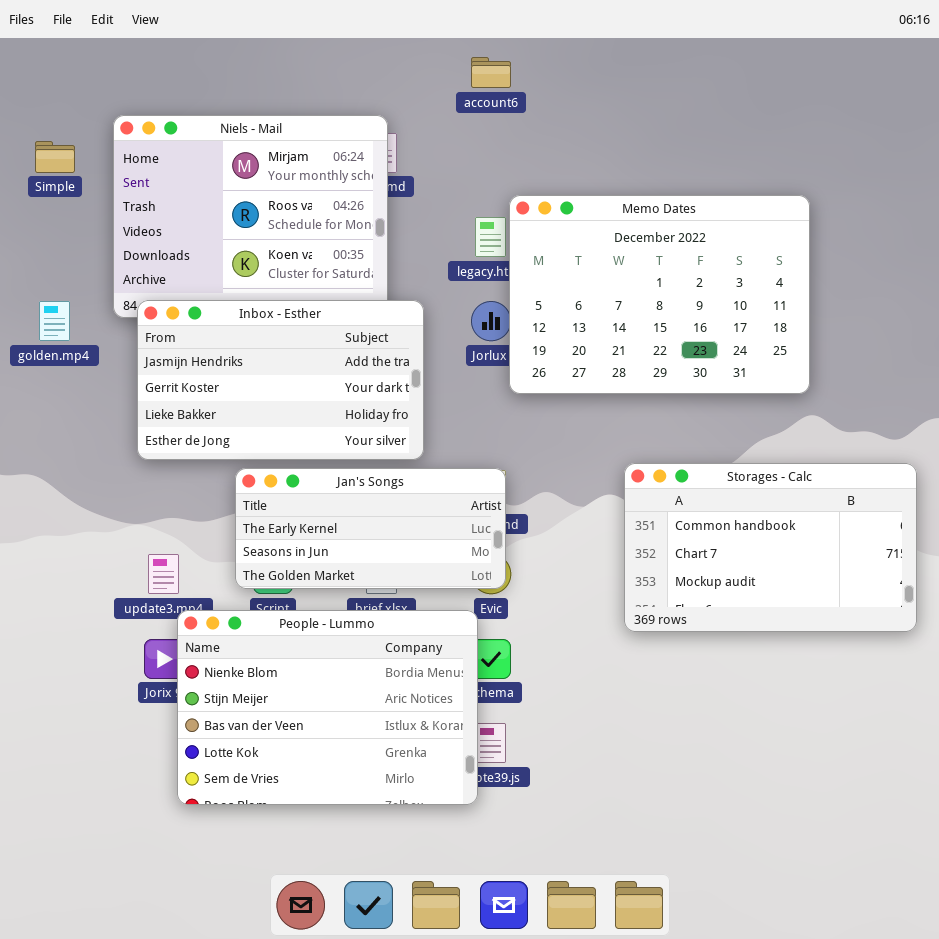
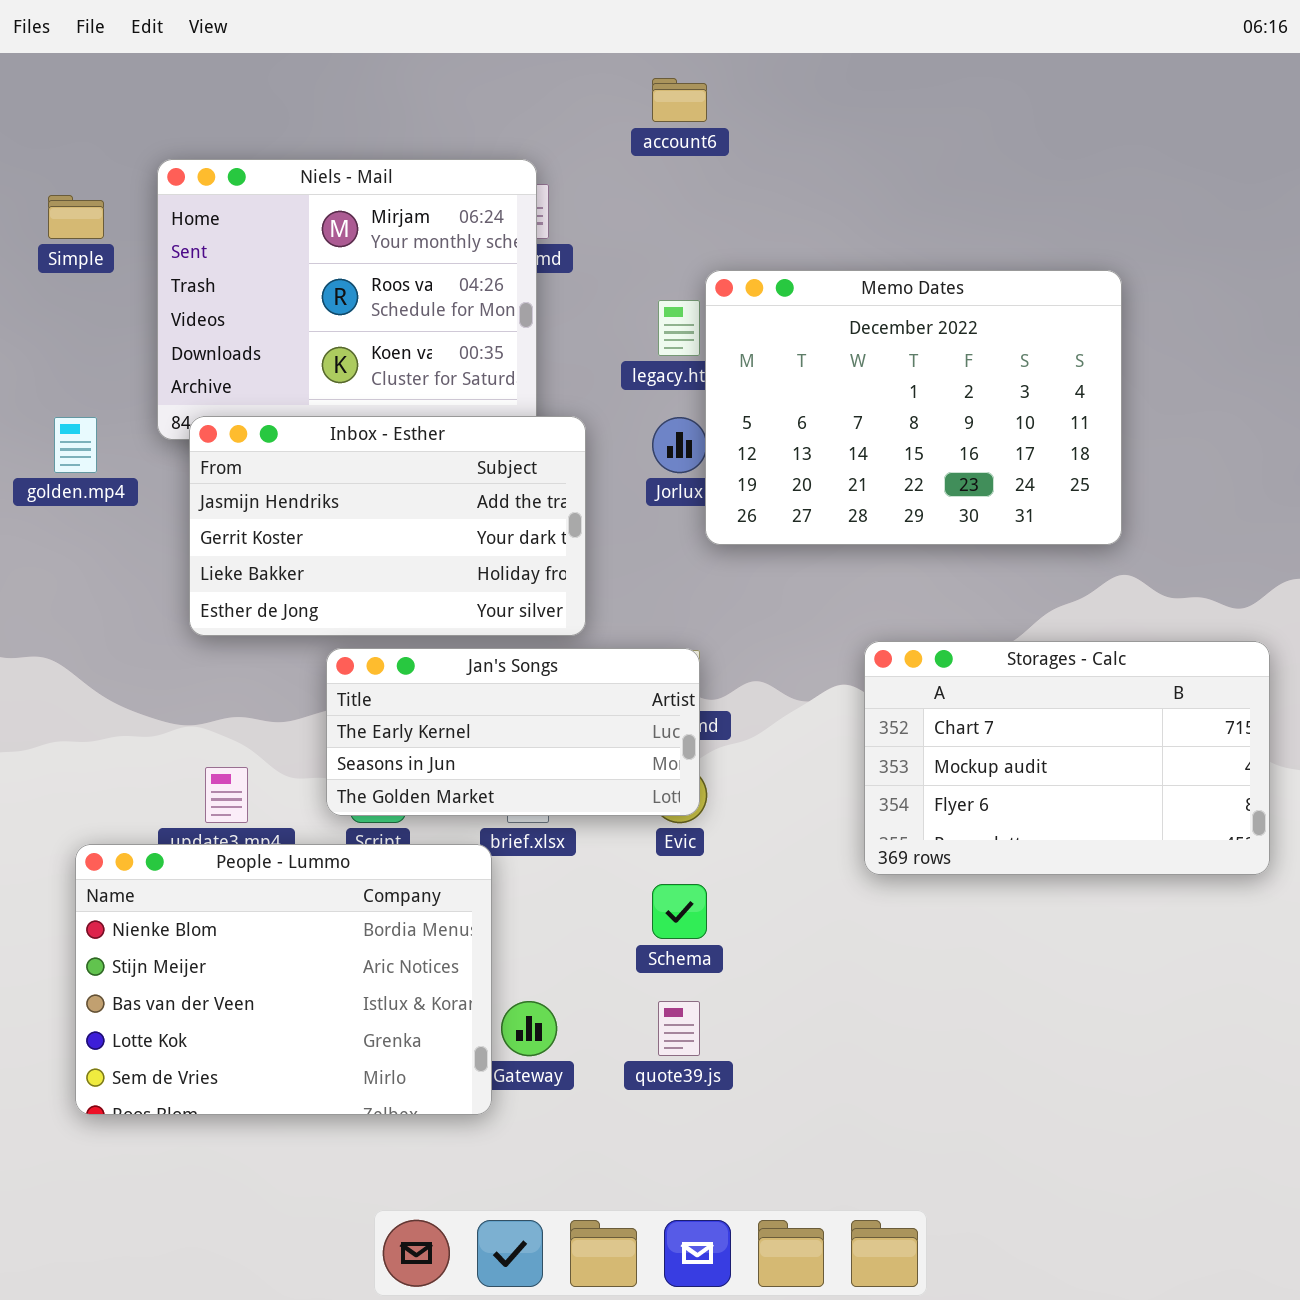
Storages - Calc: [624,463,917,632] -> [864,641,1270,875], scrolled down 1 row
People - Lummo: [177,610,478,805] -> [75,844,492,1115], moved

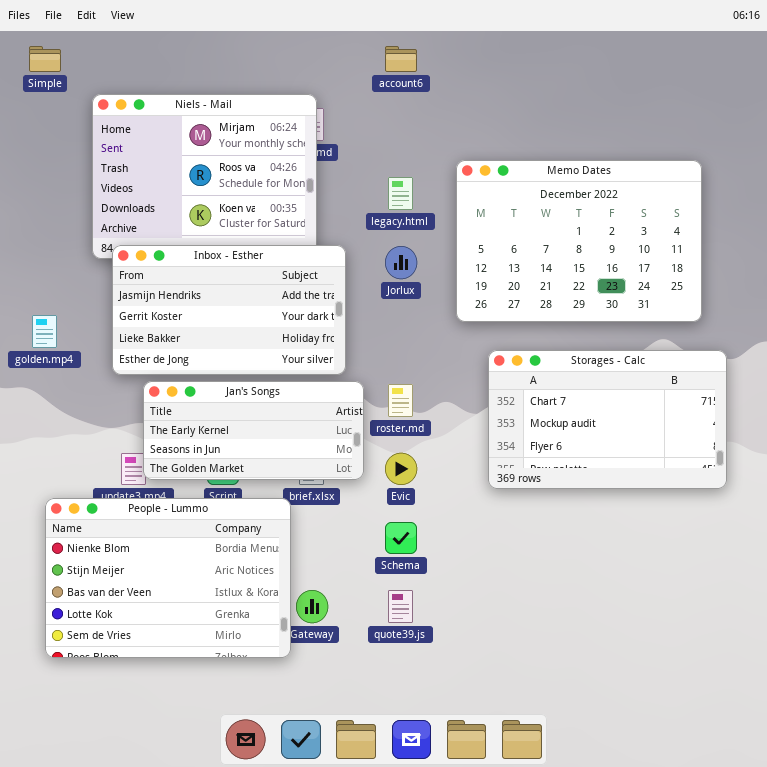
Simple: [48,195,104,239] -> [29,46,61,72], moved
Memo Dates: [705,270,1122,545] -> [456,160,702,322], moved
golden.mp4: [54,417,97,473] -> [32,315,57,348], moved
Storages - Calc: [864,641,1270,875] -> [488,350,727,489], moved
Jan's Songs: [326,648,700,816] -> [143,381,364,480], moved

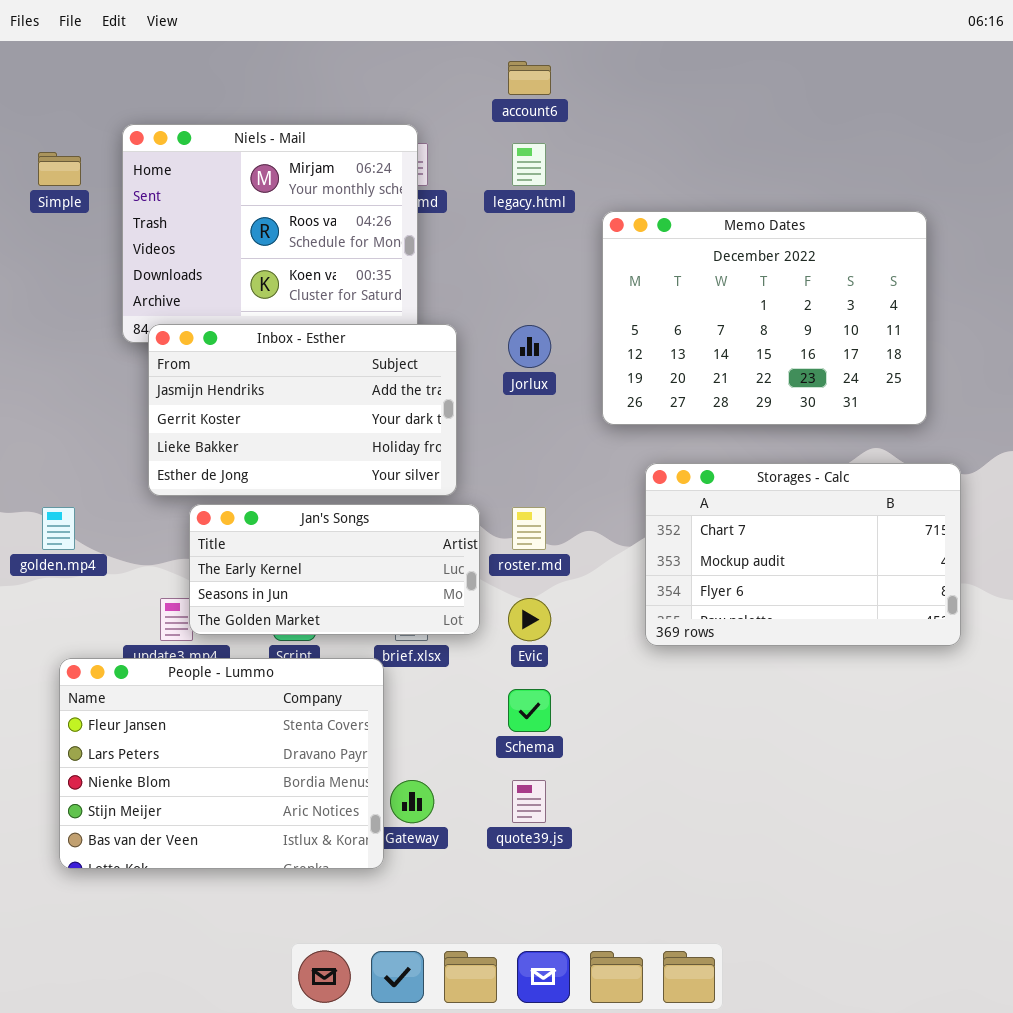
Simple: [29,46,61,72] -> [38,152,81,186], moved
legacy.html: [388,177,413,210] -> [512,143,546,186], moved
golden.mp4: [32,315,57,348] -> [42,507,75,550], moved
People - Lummo: [45,498,291,658] -> [59,658,384,869], scrolled up 2 rows

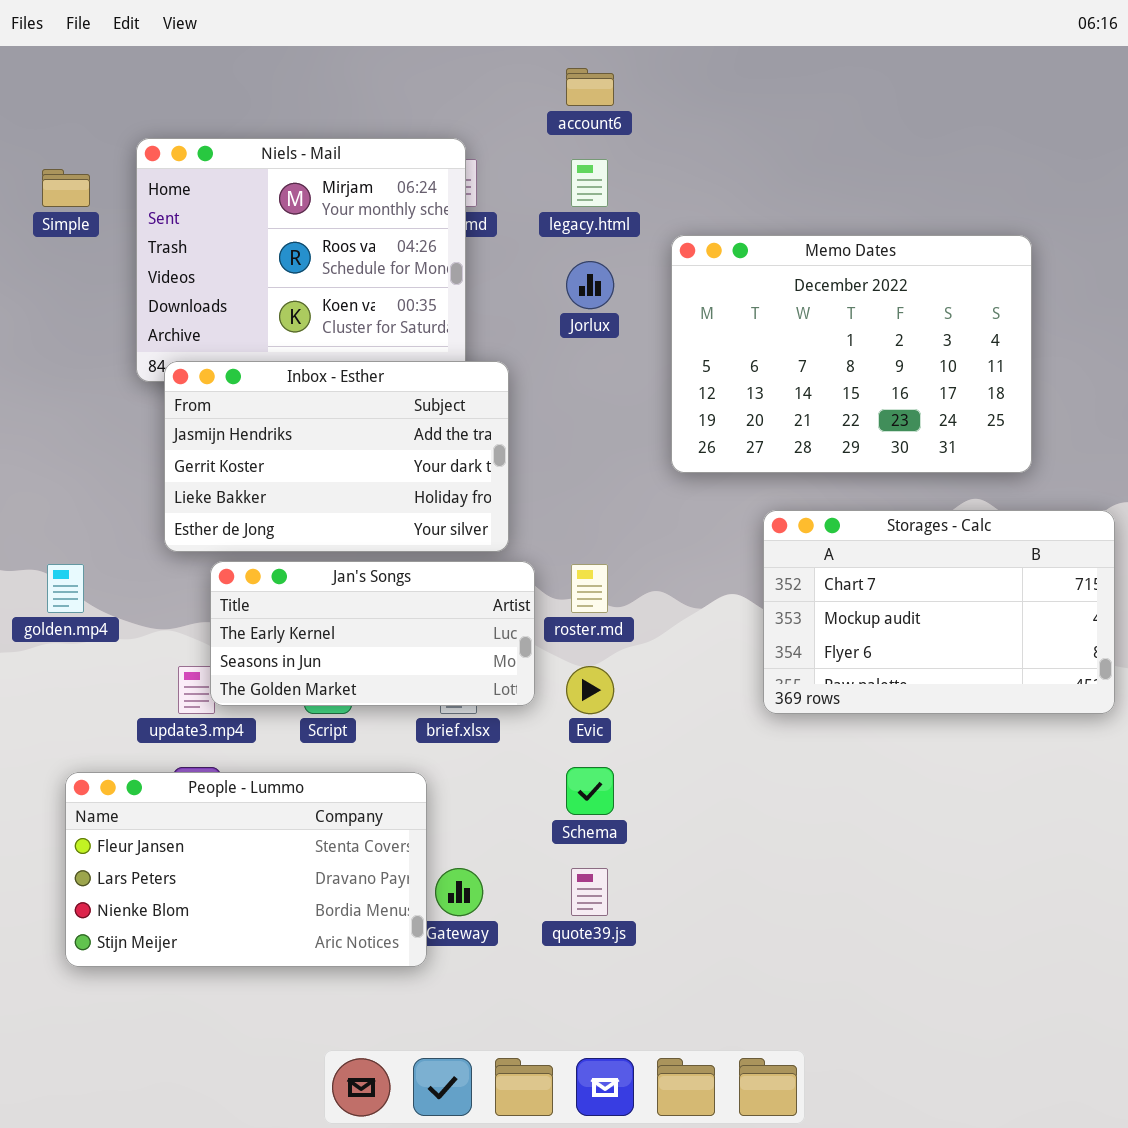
Jorlux: [508,325,551,368] -> [566,261,614,309], moved
Storages - Calc: [645,463,961,646] -> [763,510,1115,714], moved
People - Lummo: [59,658,384,869] -> [65,772,427,967], resized

